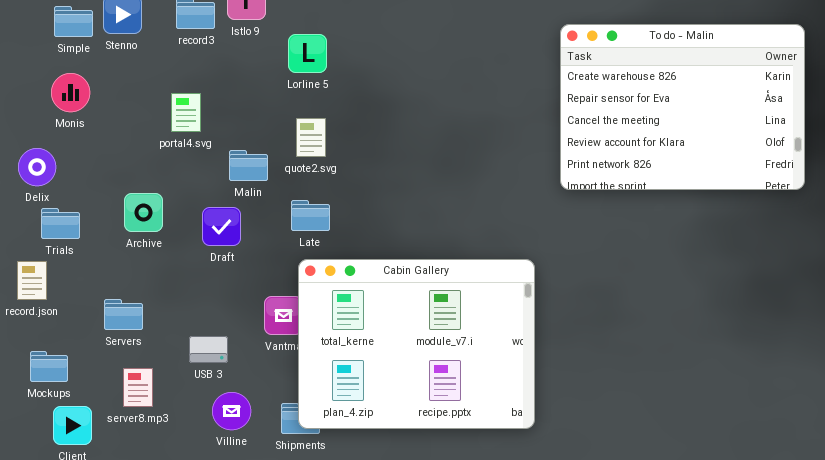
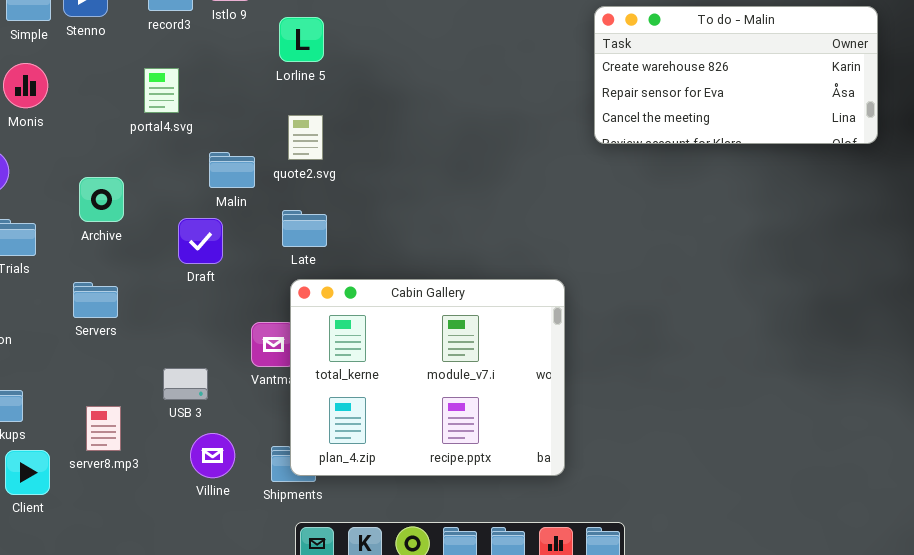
To do - Malin: [560,24,805,190] -> [594,6,878,144], resized
portal4.svg: [171,93,201,132] -> [144,68,179,113], moved
Archive: [124,193,163,232] -> [79,177,124,222], moved
Servers: [104,299,143,330] -> [73,282,118,318], moved

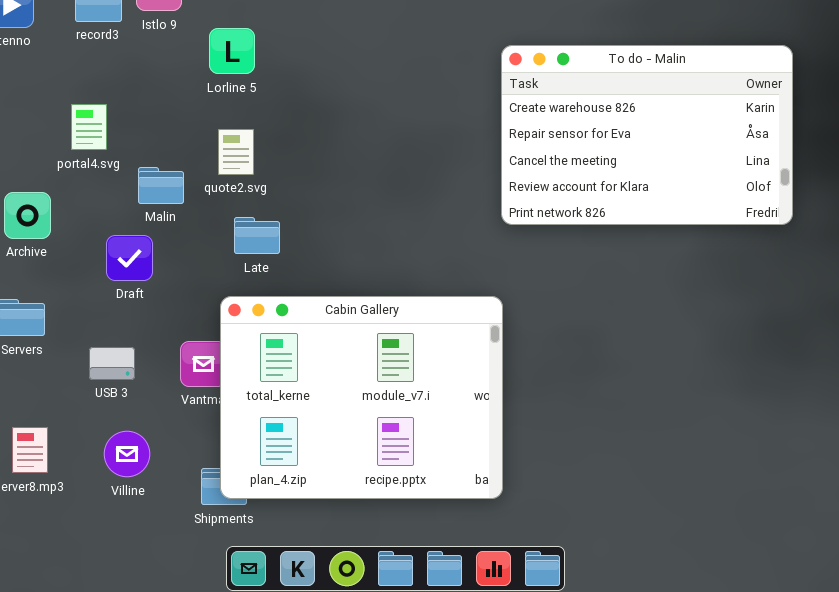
To do - Malin: [594,6,878,144] -> [501,45,793,225], moved, resized
portal4.svg: [144,68,179,113] -> [71,104,107,150], moved
Late: [282,210,327,247] -> [234,217,280,254], moved
USB 3: [163,368,208,400] -> [89,347,135,380], moved
Villine: [190,433,235,478] -> [104,431,150,477], moved

